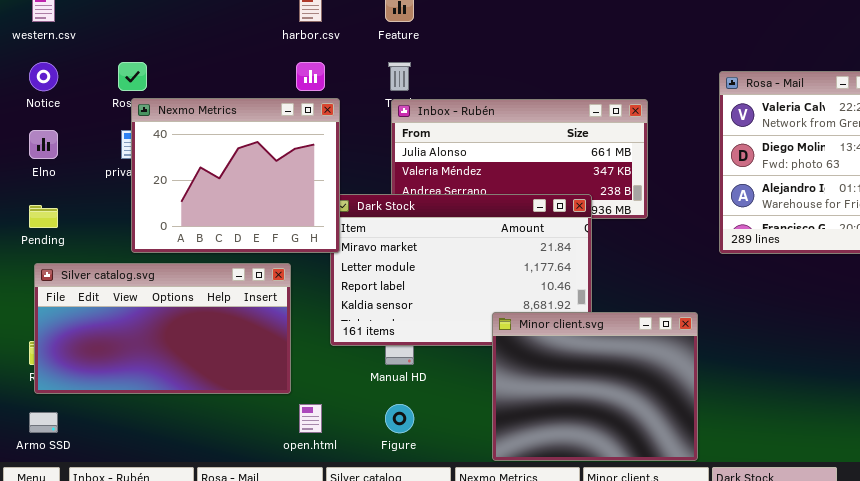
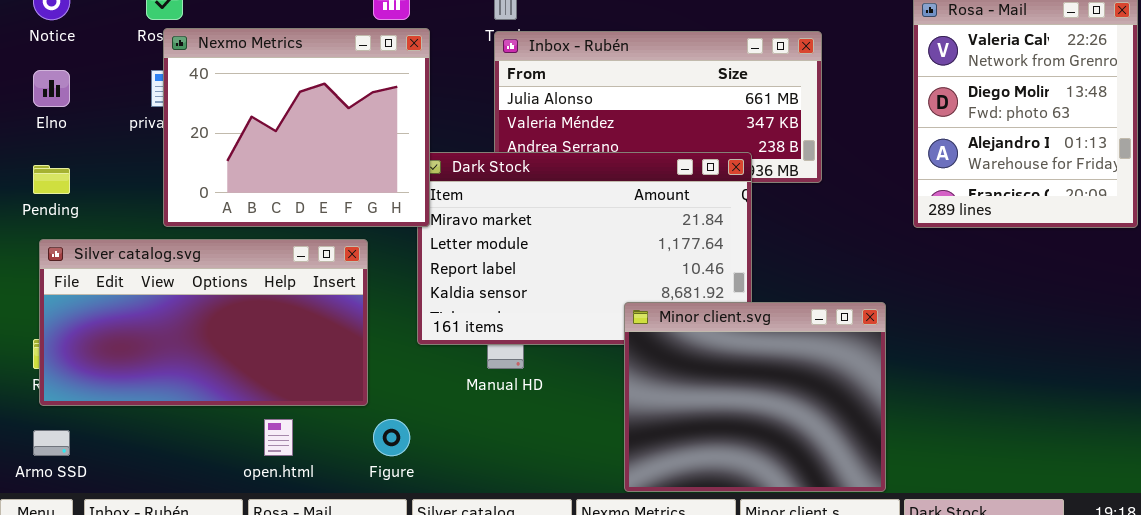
open.html: [299,404,322,433] -> [264,419,293,456], moved
Figure: [385,404,414,433] -> [373,419,410,456], moved

